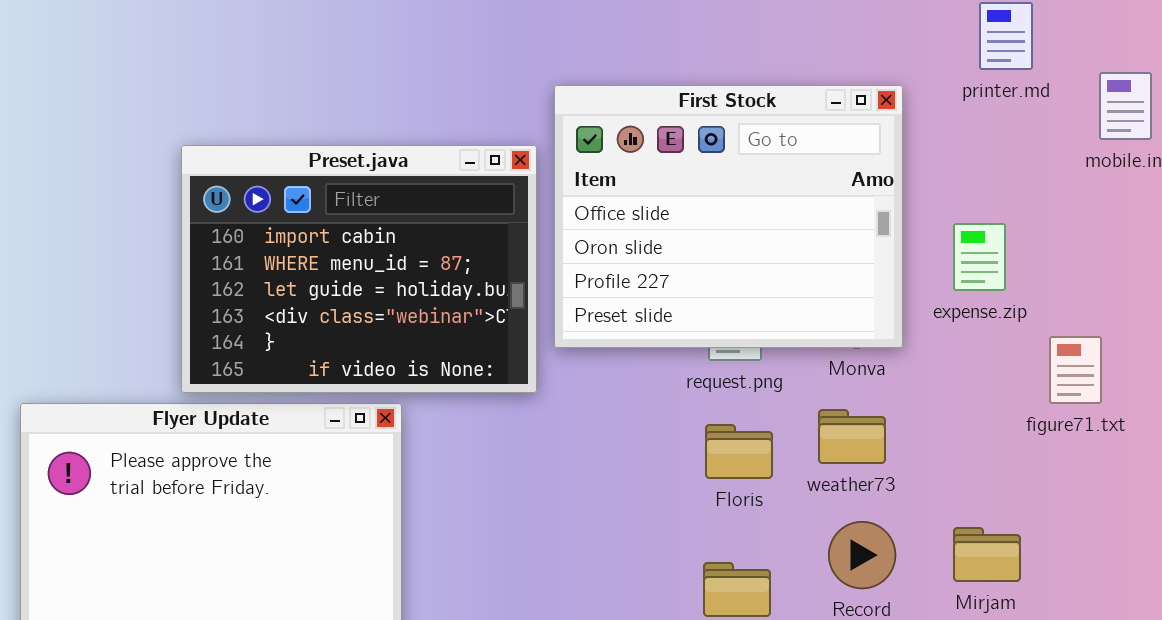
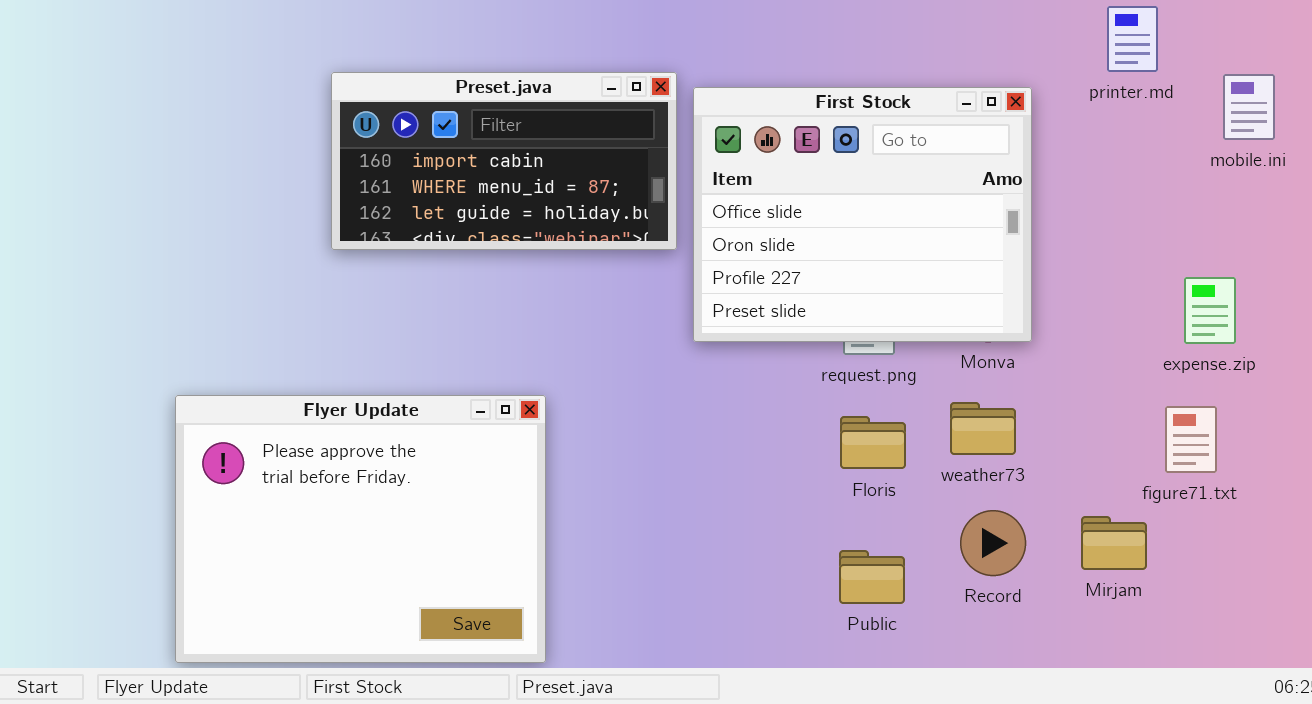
Preset.java: [181,145,537,393] -> [331,72,677,250], moved, resized
expense.zip: [953,223,1006,291] -> [1184,277,1236,344], moved
figure71.txt: [1049,336,1102,404] -> [1165,406,1217,473], moved

